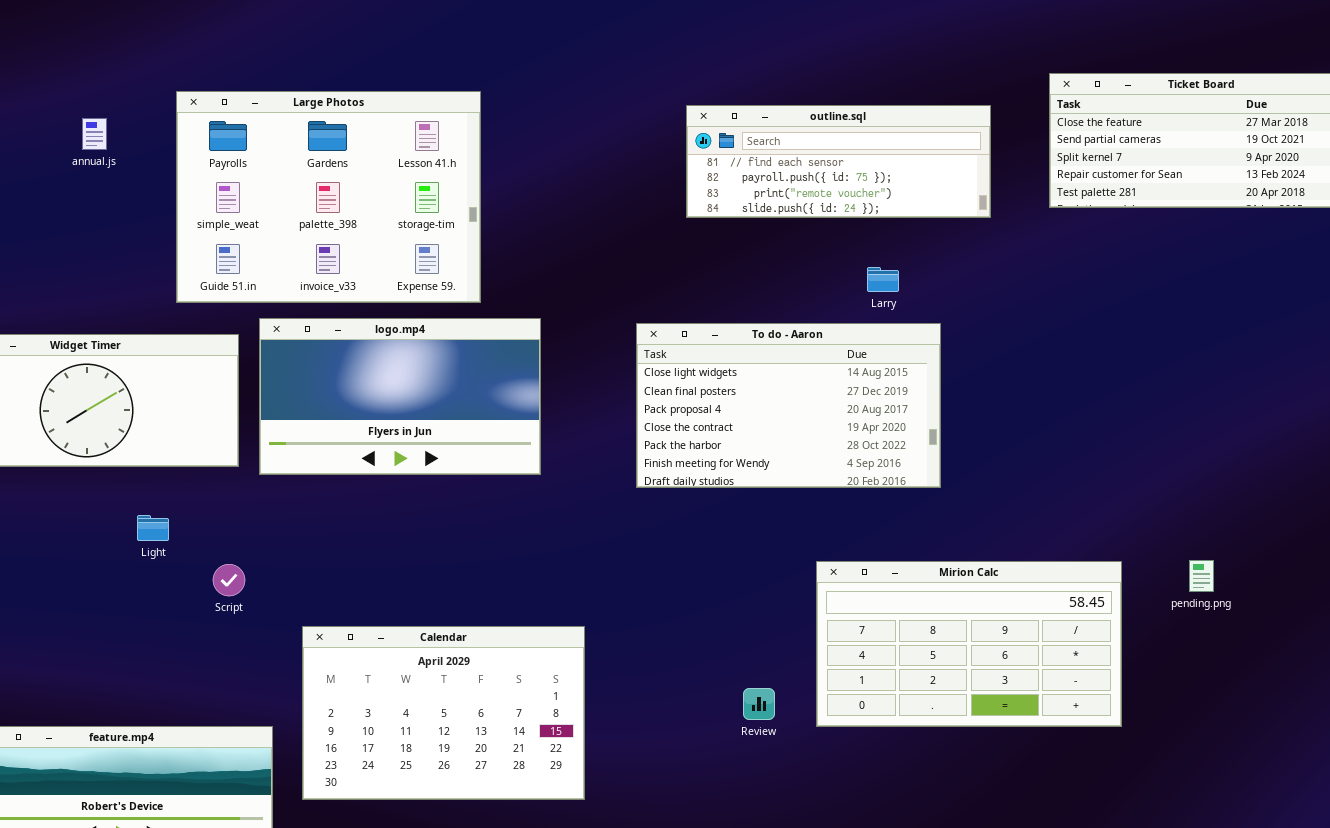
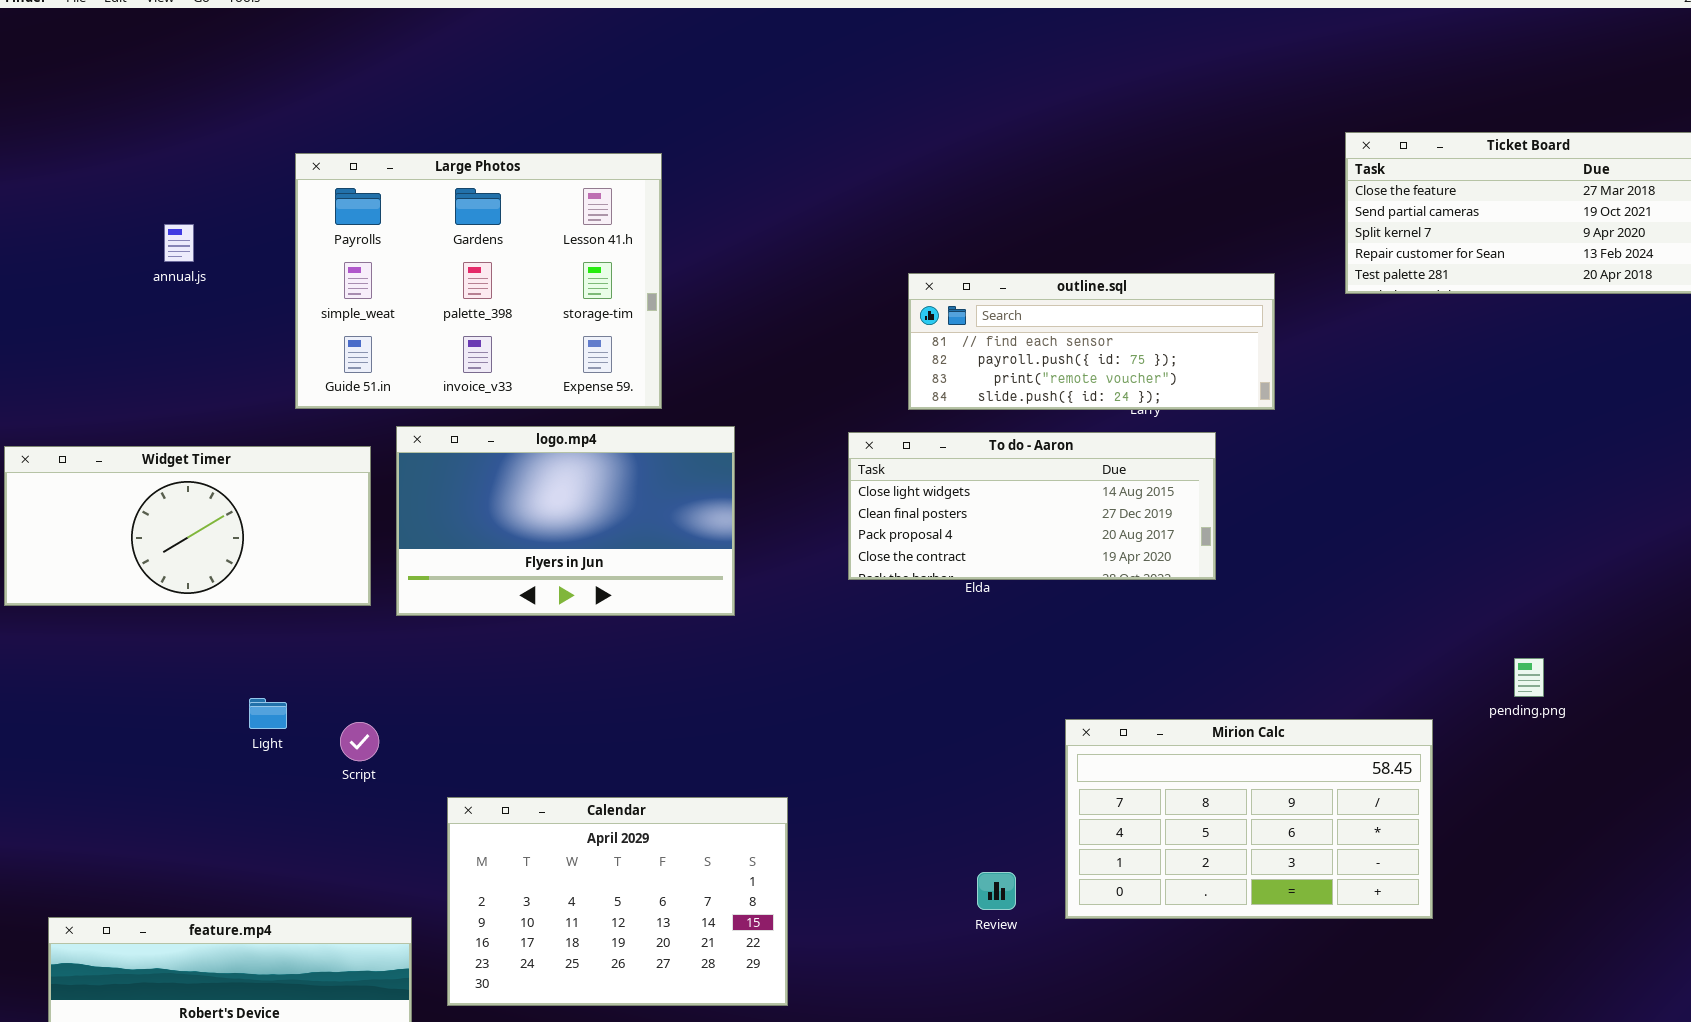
outline.sql: [686,105,991,218] -> [908,273,1275,410], moved
annual.js: [82,118,107,150] -> [164,224,194,262], moved
To do - Aaron: [636,323,941,488] -> [848,432,1216,580], resized
Light: [137,515,169,541] -> [249,698,287,729], moved
pending.png: [1189,560,1214,592] -> [1514,658,1544,697], moved

